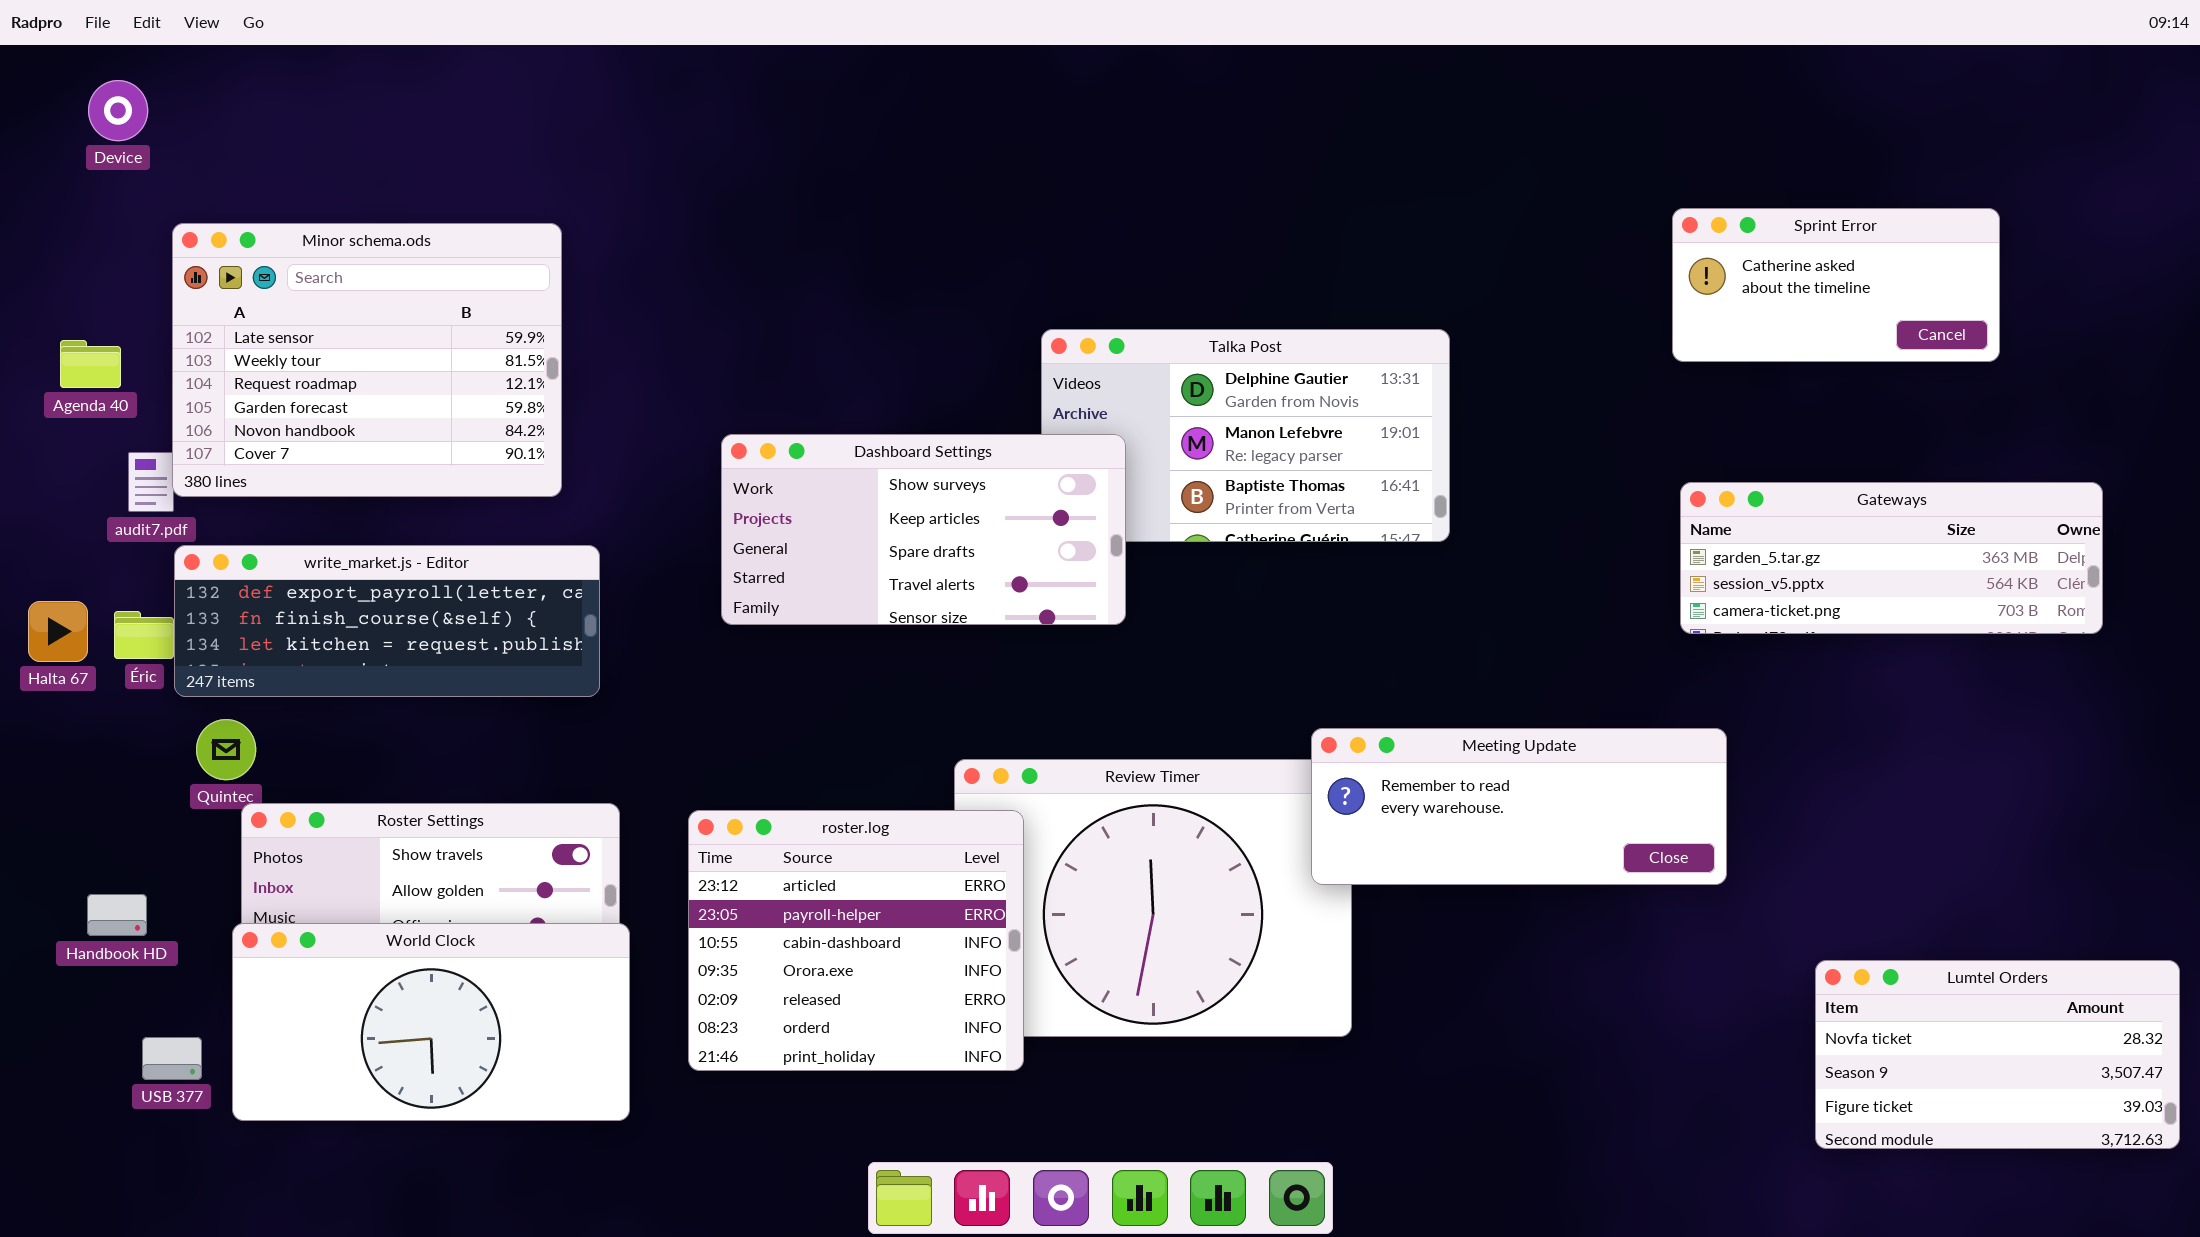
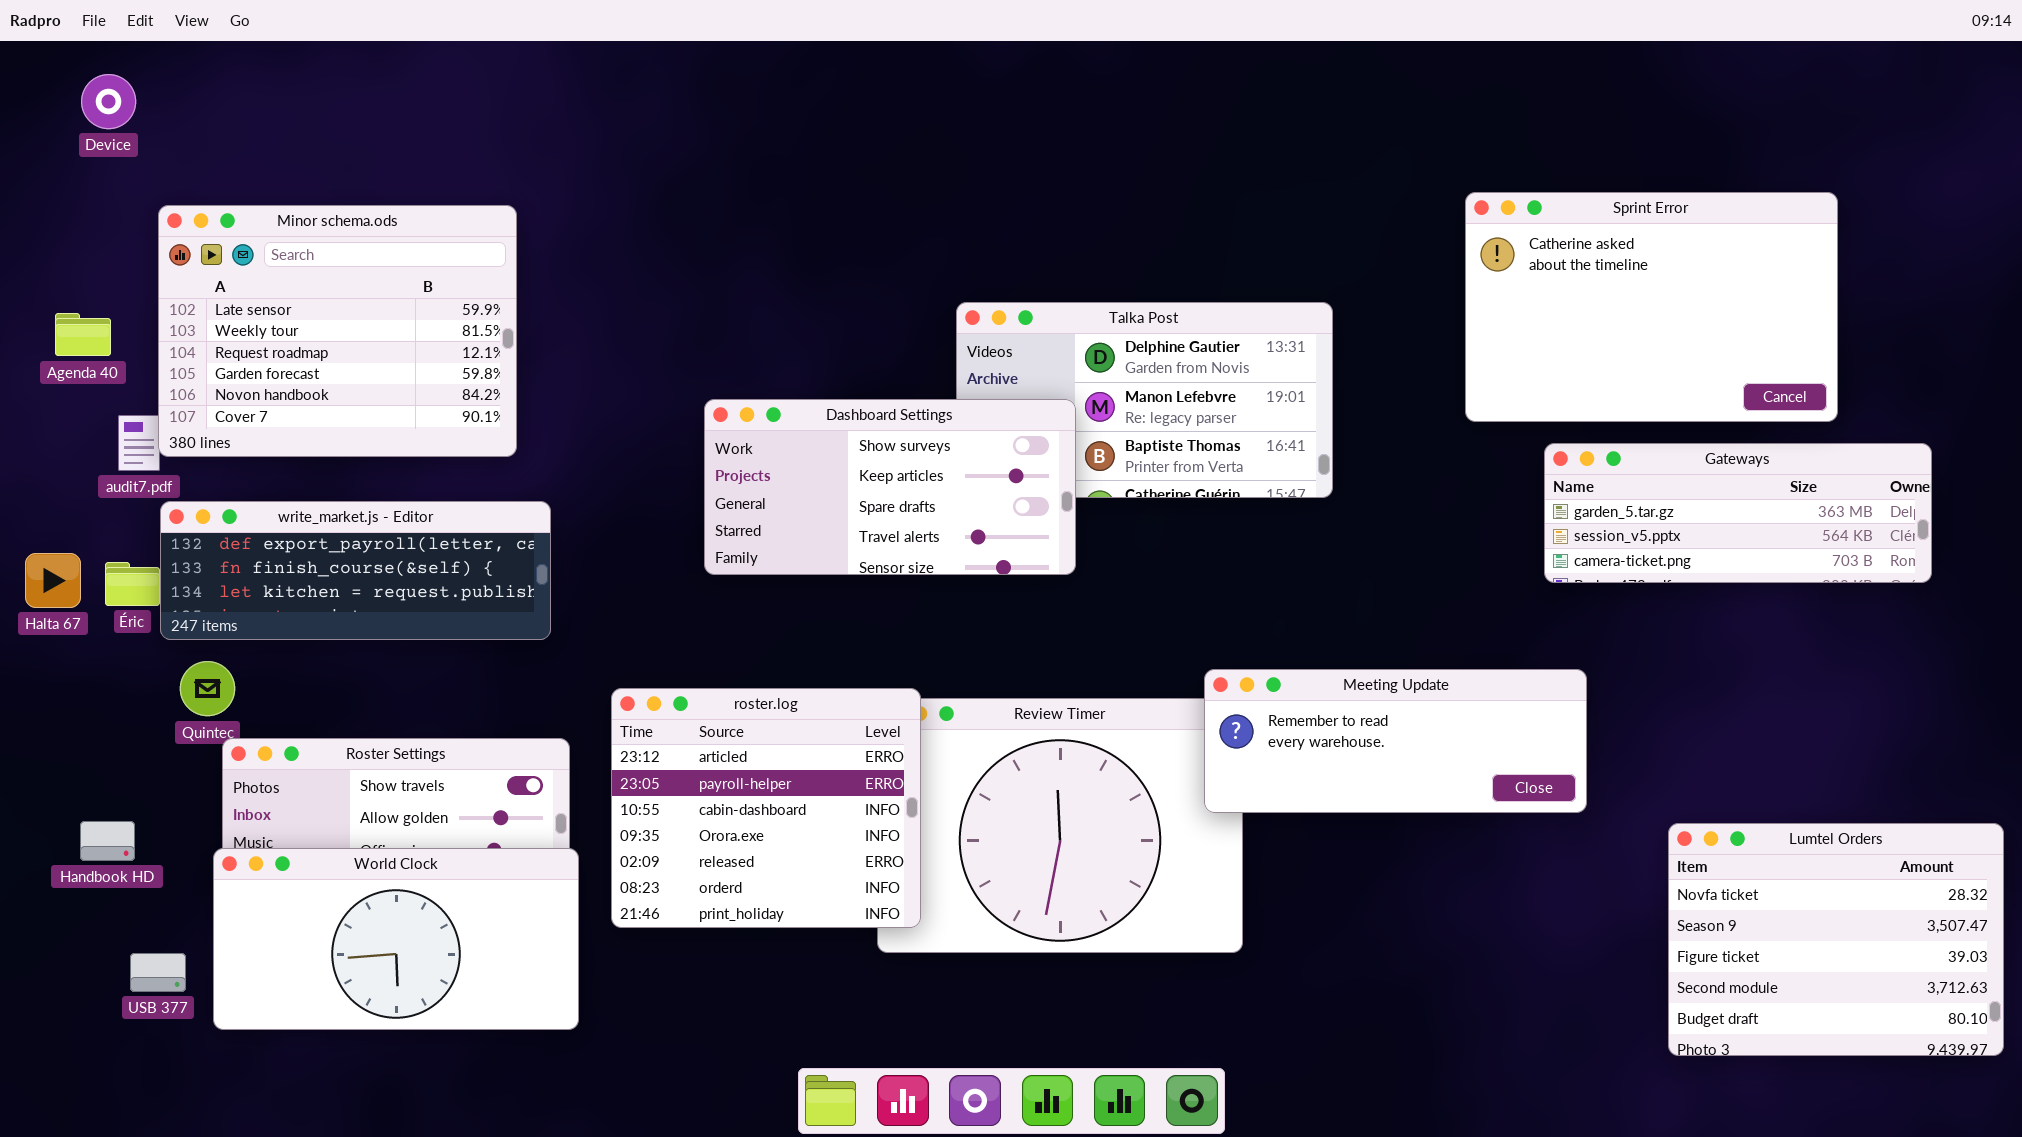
Sprint Error: [1672,208,2000,362] -> [1465,192,1838,422], resized
Dashboard Settings: [721,434,1126,625] -> [704,399,1076,575], moved
roster.log: [688,810,1024,1071] -> [611,688,921,928], moved
Lumtel Orders: [1815,960,2180,1149] -> [1668,823,2004,1056], resized

